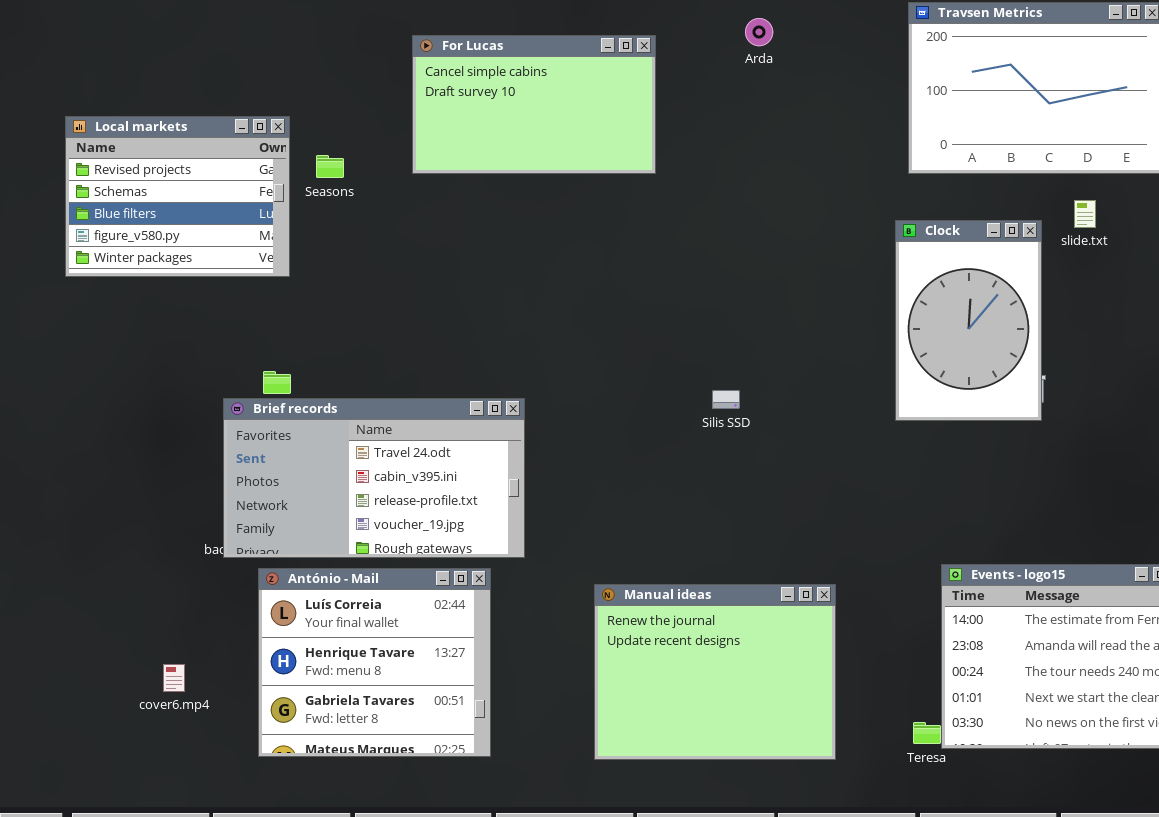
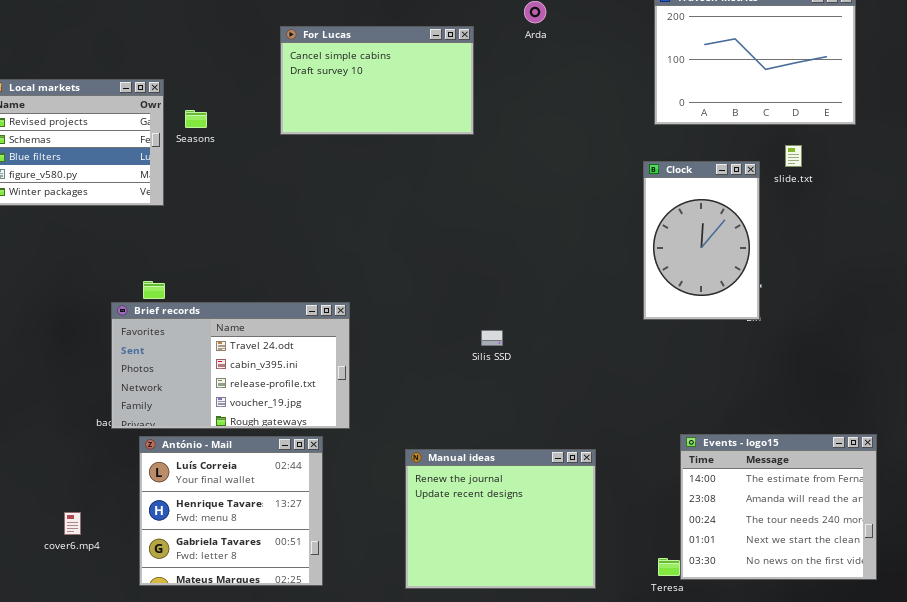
For Lucas: [412,35,656,174] -> [280,26,474,135], moved
Silis SSD: [712,390,740,409] -> [481,330,503,346], moved

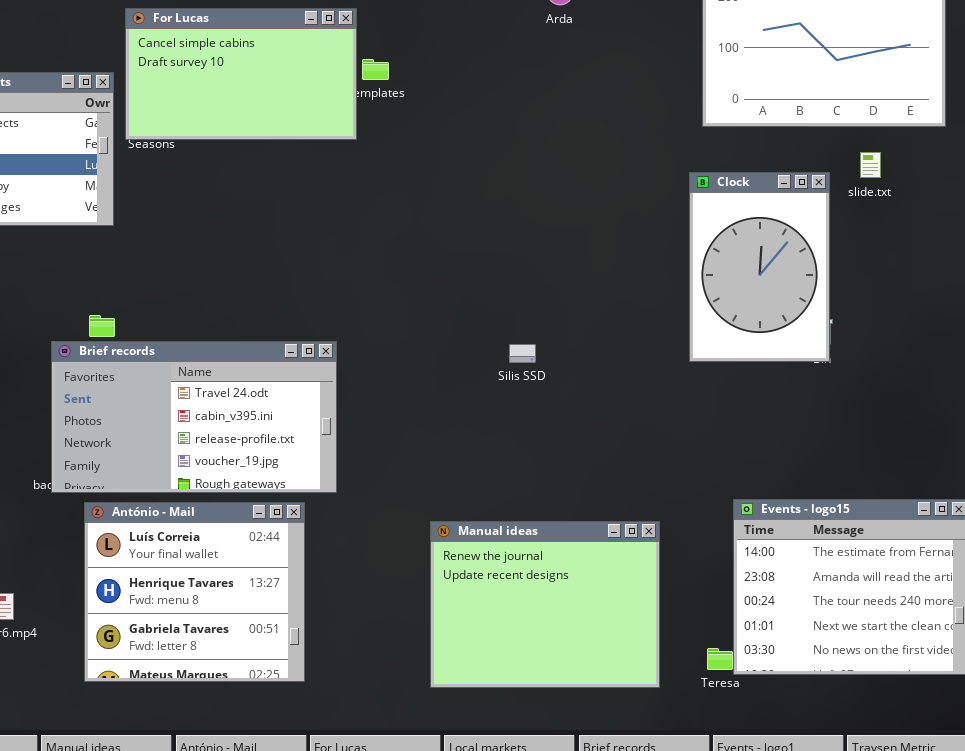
For Lucas: [280,26,474,135] -> [125,8,357,140], moved
Silis SSD: [481,330,503,346] -> [509,344,536,363], moved
Manual ideas: [405,449,596,589] -> [430,521,660,688], moved

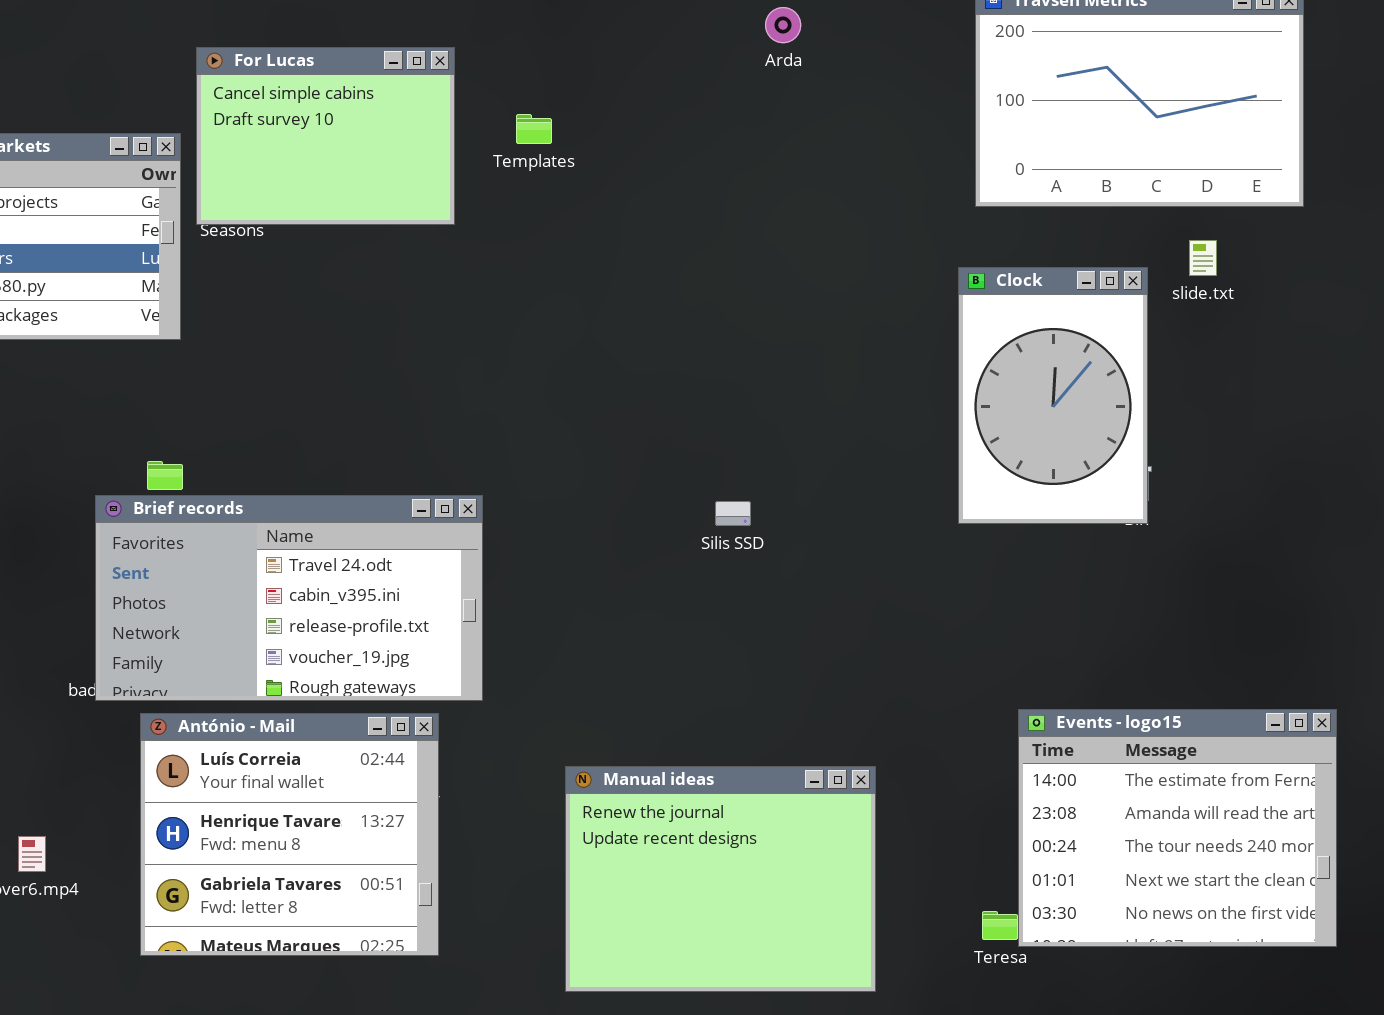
For Lucas: [125,8,357,140] -> [196,47,455,225], resized
Manual ideas: [430,521,660,688] -> [565,766,876,992], moved

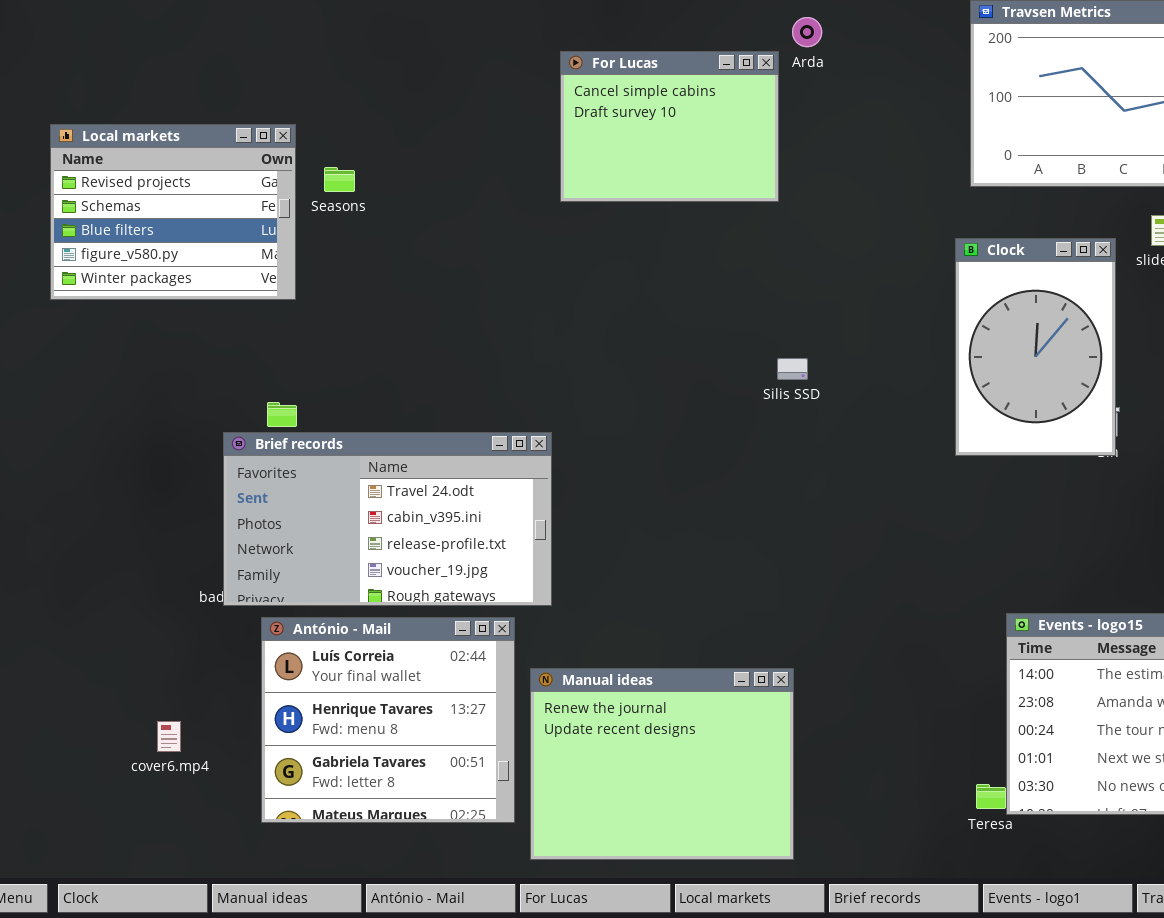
For Lucas: [196,47,455,225] -> [560,51,779,202], moved
Silis SSD: [715,501,751,526] -> [777,358,808,380], moved
Manual ideas: [565,766,876,992] -> [530,668,794,860], moved

